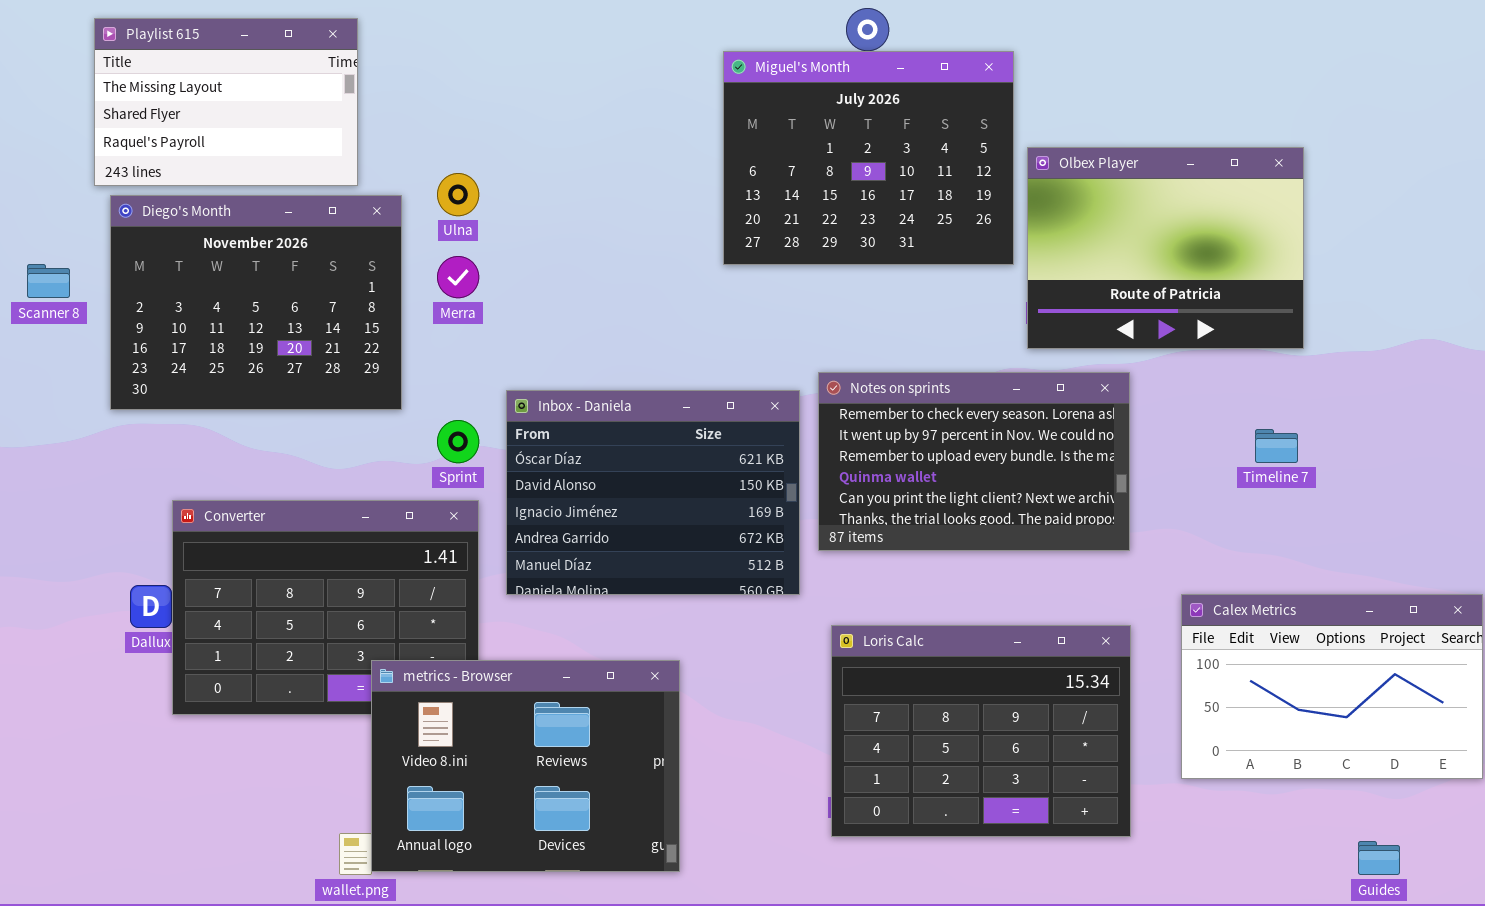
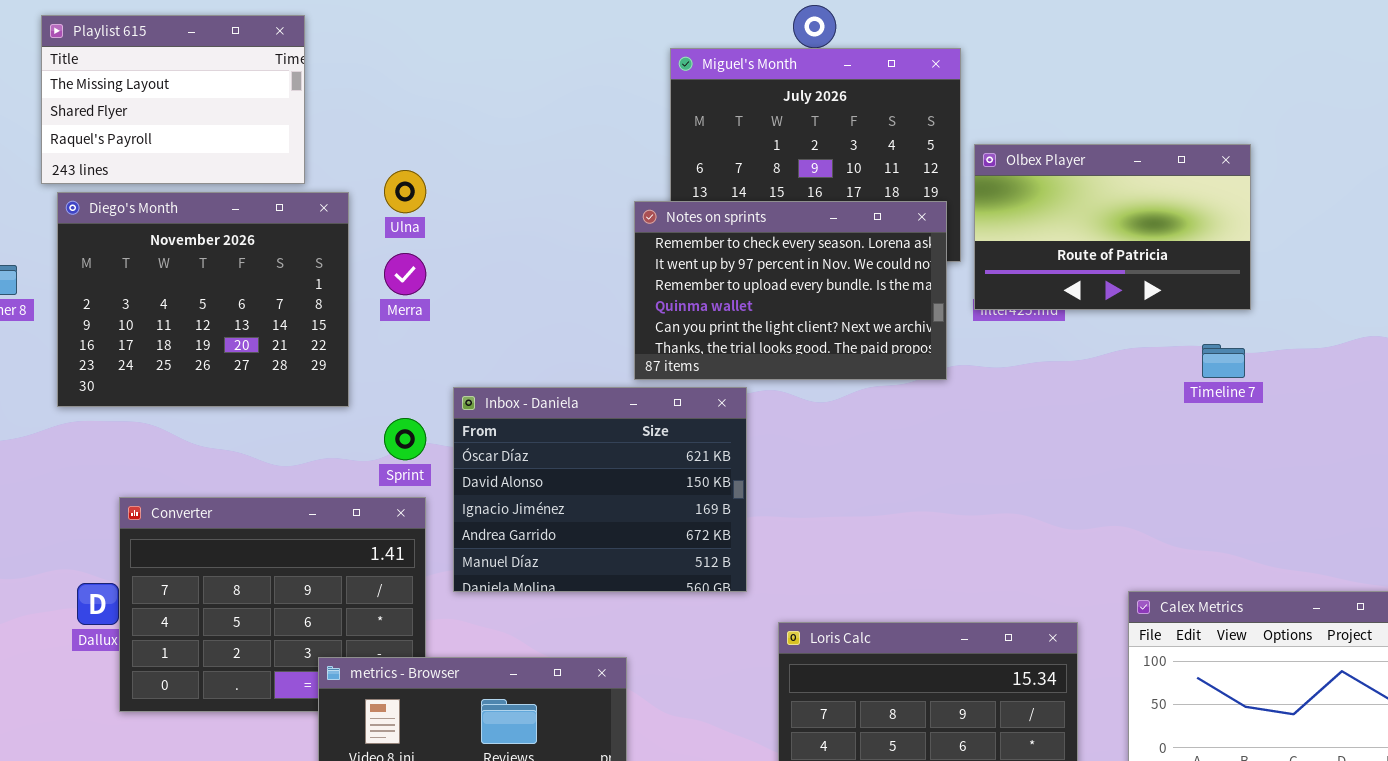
Olbex Player: [1027,147,1304,349] -> [974,144,1251,310], resized
Notes on sprints: [818,372,1130,551] -> [634,201,947,380], moved
Timeline 7: [1255,429,1298,463] -> [1202,344,1245,378], moved

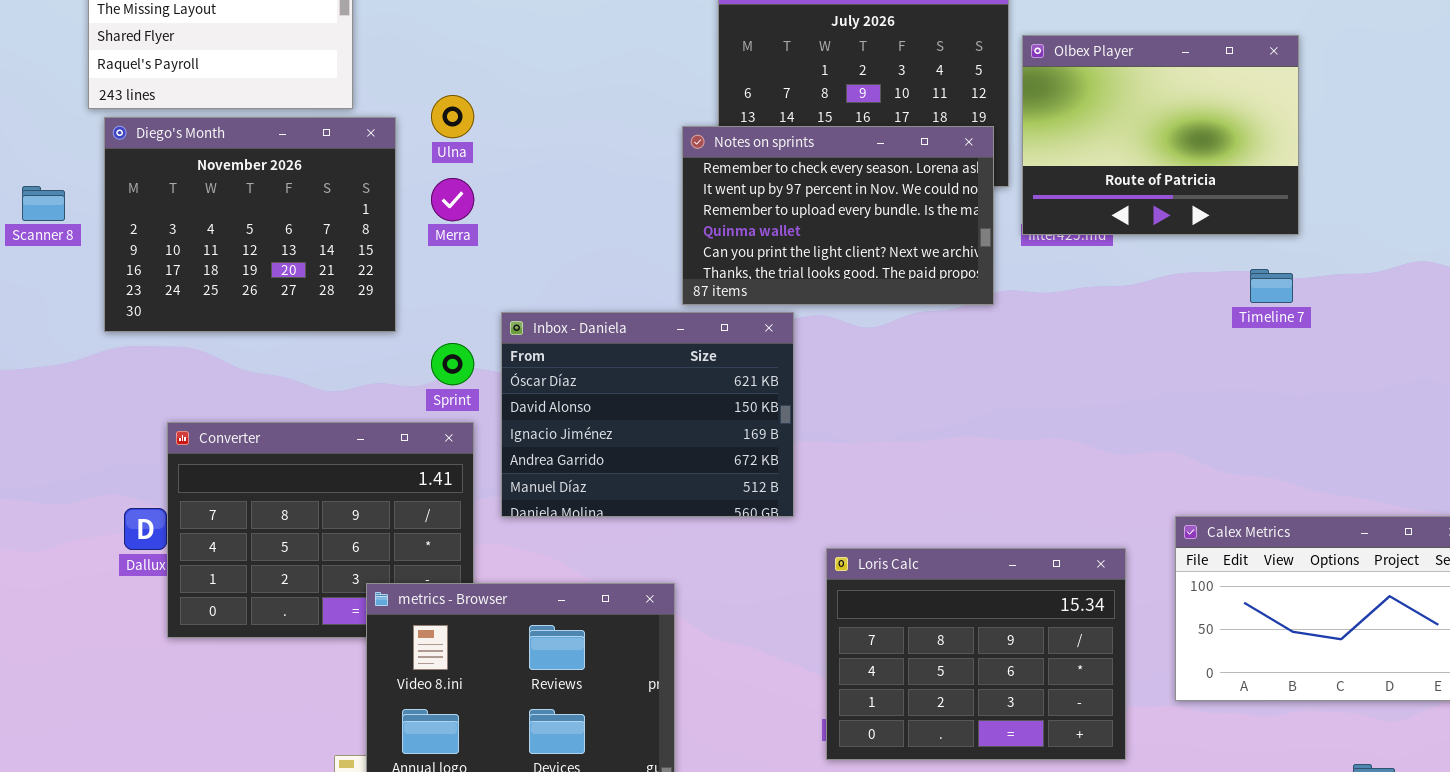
Olbex Player: [974,144,1251,310] -> [1022,35,1299,235], resized

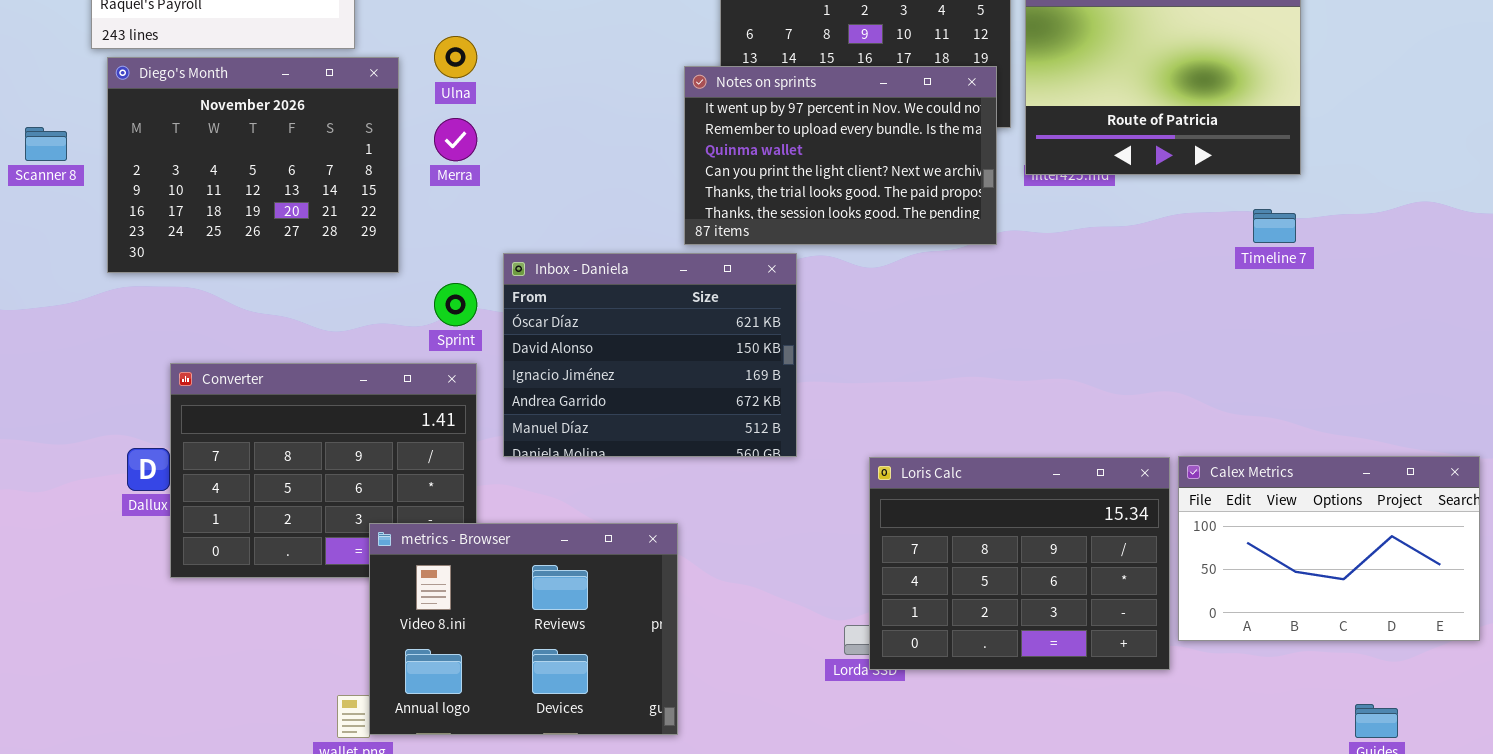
Notes on sprints: [682,126,994,305] -> [684,66,997,245], scrolled down 1 row
Loris Calc: [826,548,1126,760] -> [869,457,1170,670], moved

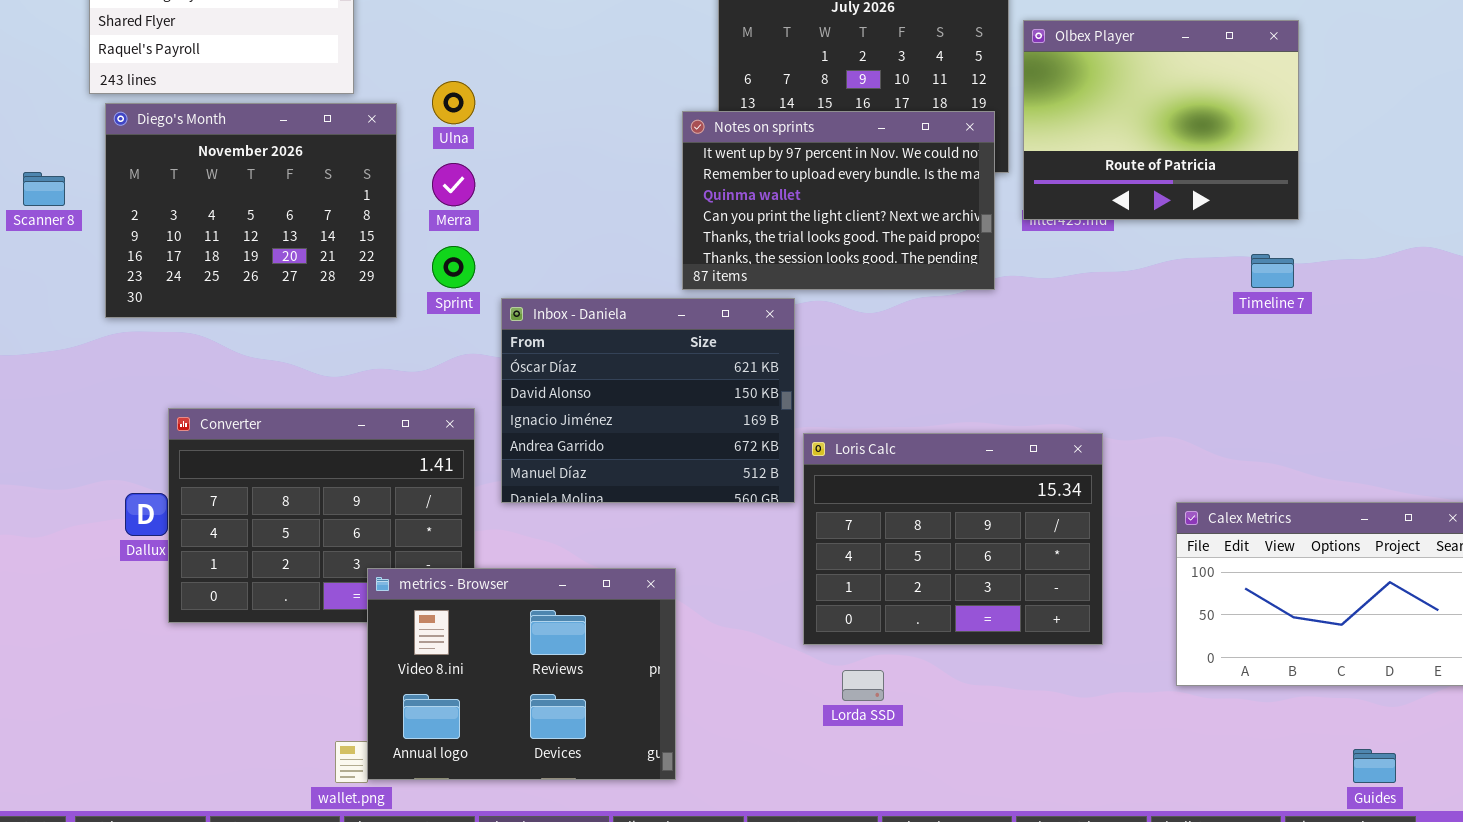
Sprint: [434,283,477,326] -> [432,246,475,288], moved
Loris Calc: [869,457,1170,670] -> [803,433,1103,645], moved

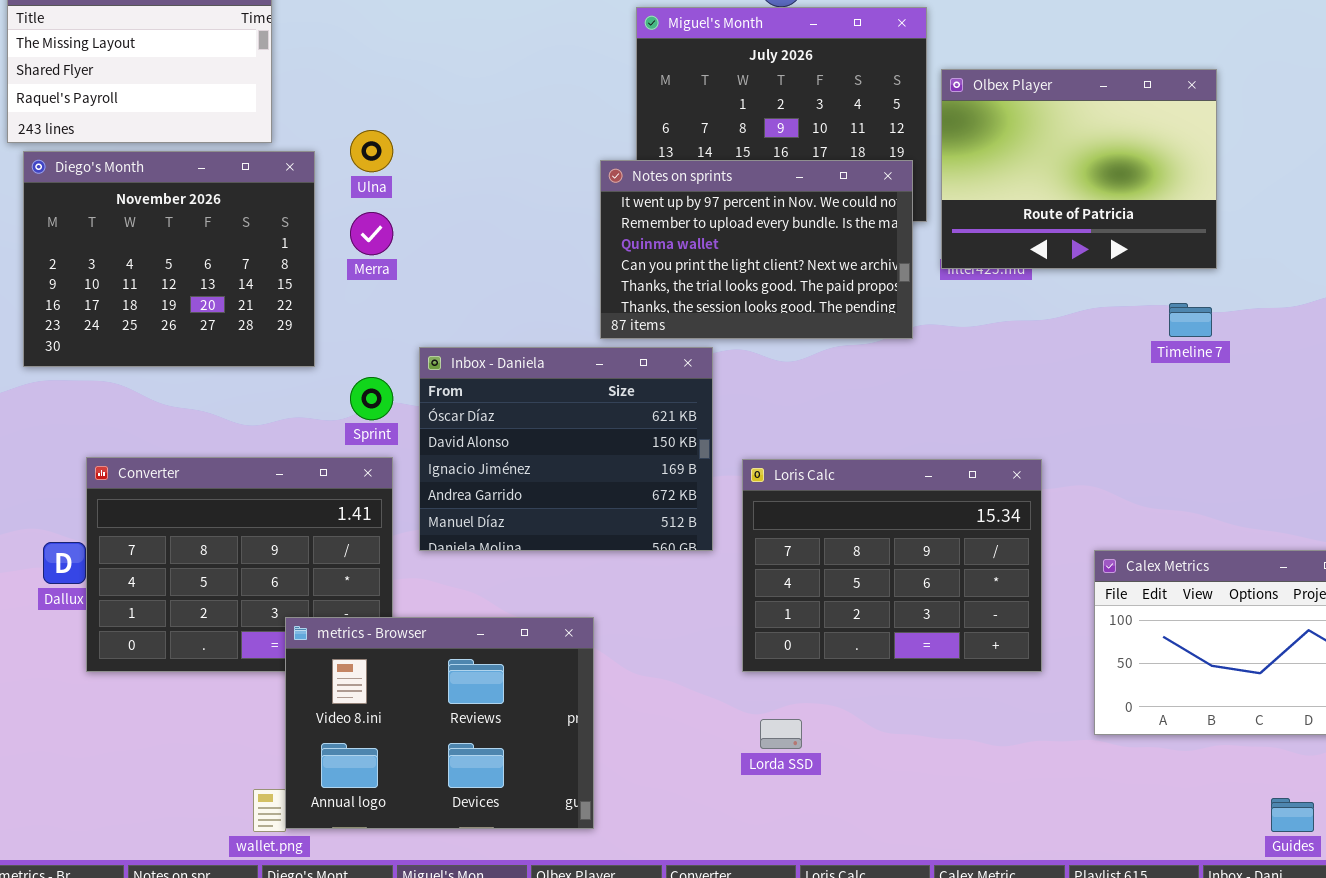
Sprint: [432,246,475,288] -> [350,377,393,420], moved
Loris Calc: [803,433,1103,645] -> [742,459,1042,672], moved

